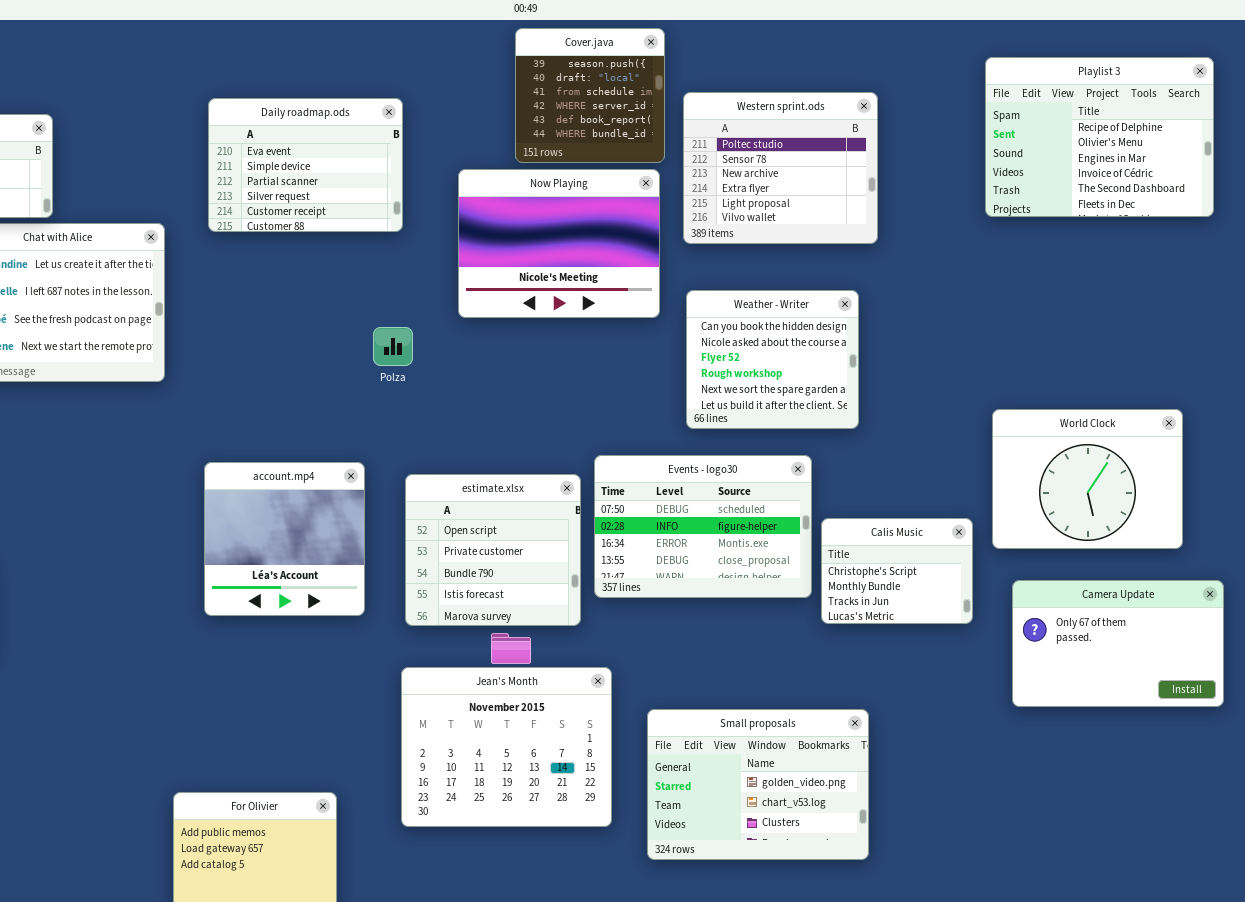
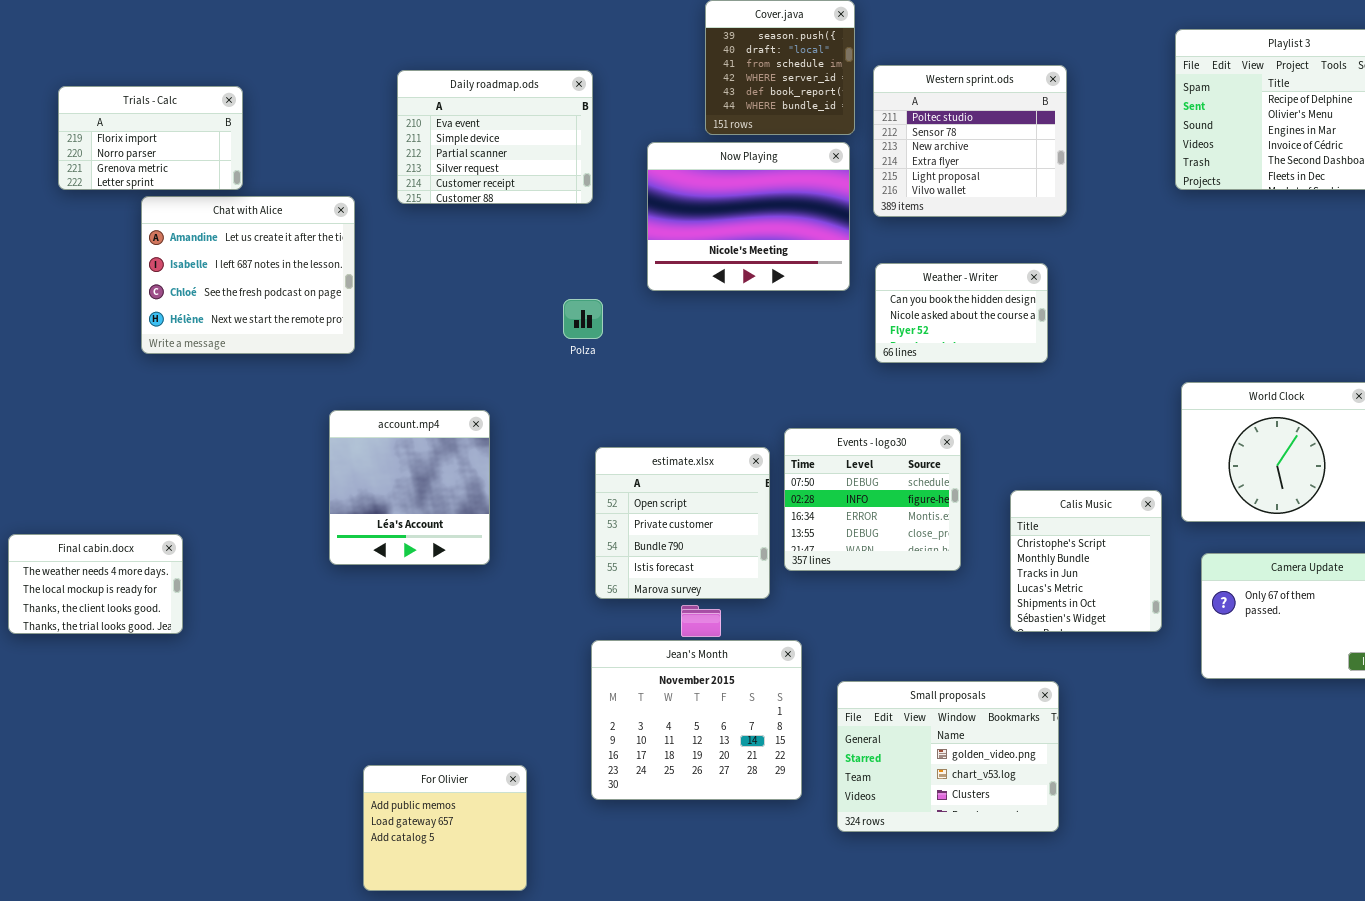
Weather - Writer: [686,290,859,429] -> [875,263,1048,363], resized
Events - logo30: [594,455,812,598] -> [784,428,961,571], resized
account.mp4: [204,462,365,616] -> [329,410,490,565], moved
Calis Music: [821,518,973,624] -> [1010,490,1162,632], resized

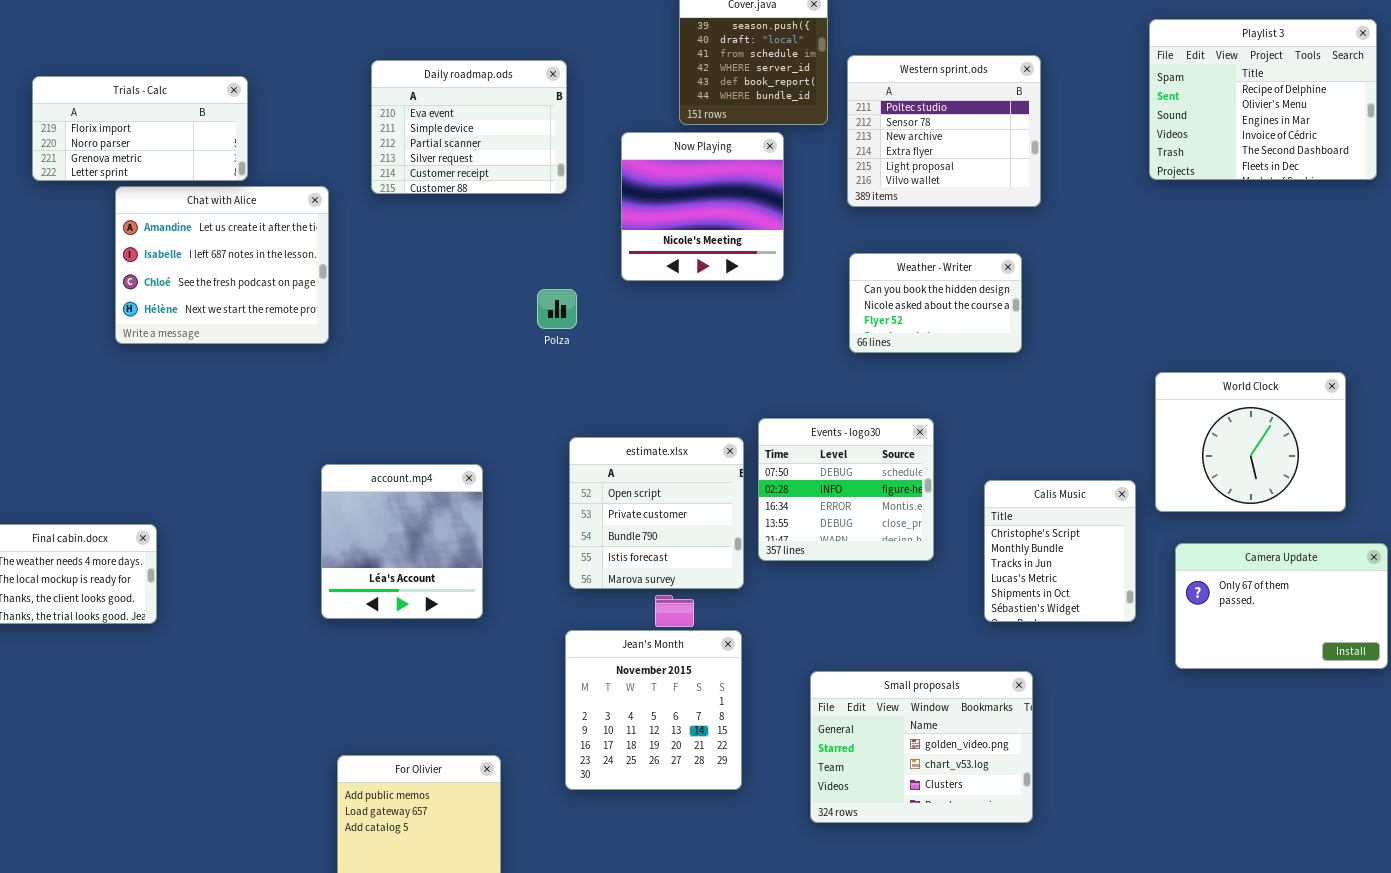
Trials - Calc: [58,86,243,190] -> [32,76,248,181], resized
Now Playing: [647,142,850,291] -> [621,132,784,281], resized
account.mp4: [329,410,490,565] -> [321,464,483,619], moved
Jean's Month: [591,640,802,800] -> [565,630,742,790], resized

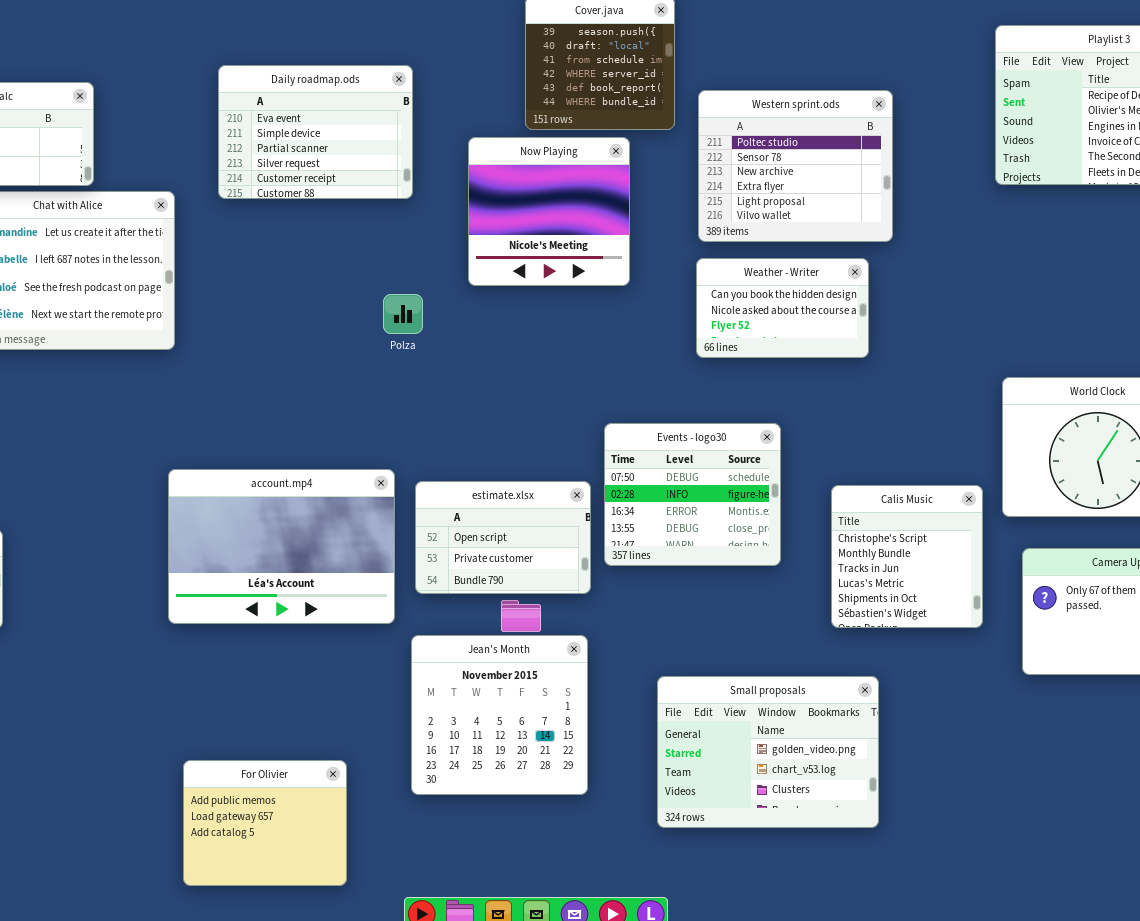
Western sprint.ods: [847,55,1041,207] -> [698,90,893,242], moved
estimate.xlsx: [569,437,744,589] -> [415,481,591,594], resized
account.mp4: [321,464,483,619] -> [168,469,395,624], resized

